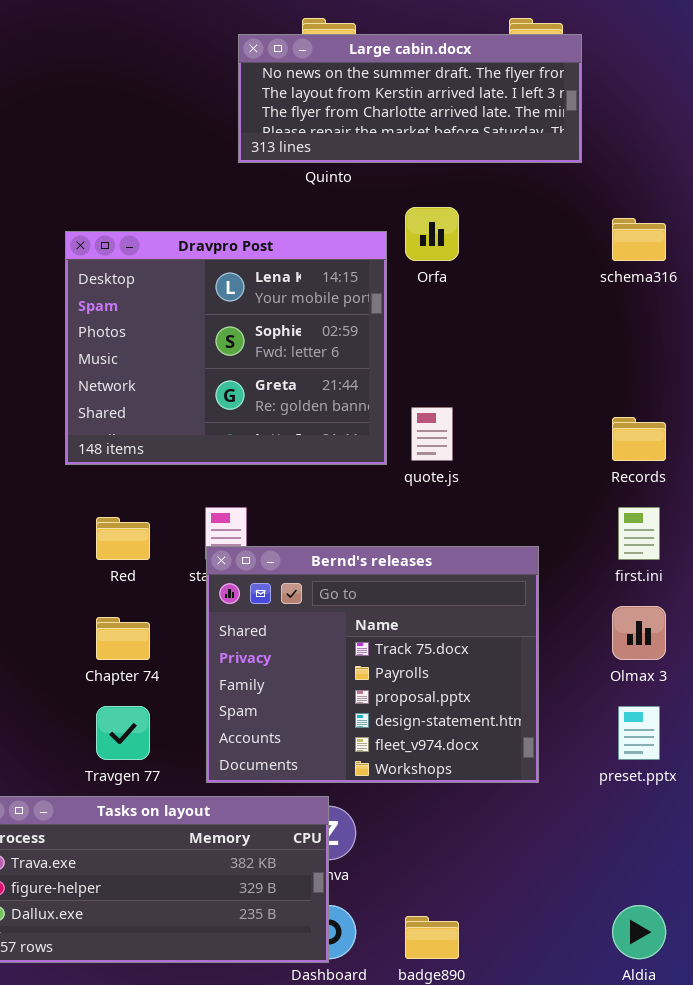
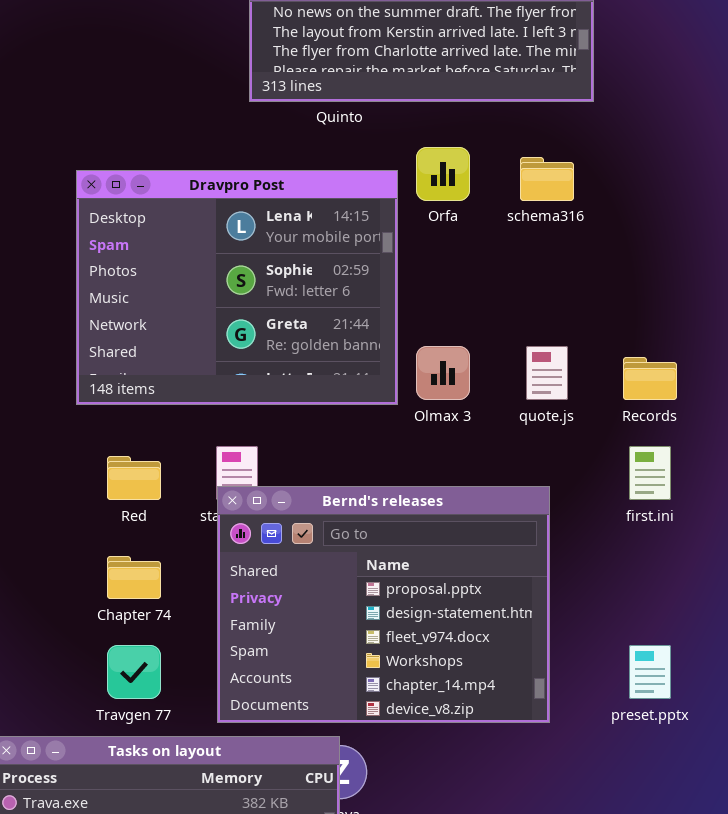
schema316: [612,218,666,261] -> [520,157,574,201], moved
quote.js: [411,407,453,461] -> [526,346,568,400], moved
Bernd's releases: [206,546,539,783] -> [217,486,550,723], scrolled down 2 rows
Olmax 3: [612,606,666,660] -> [416,346,470,400], moved

